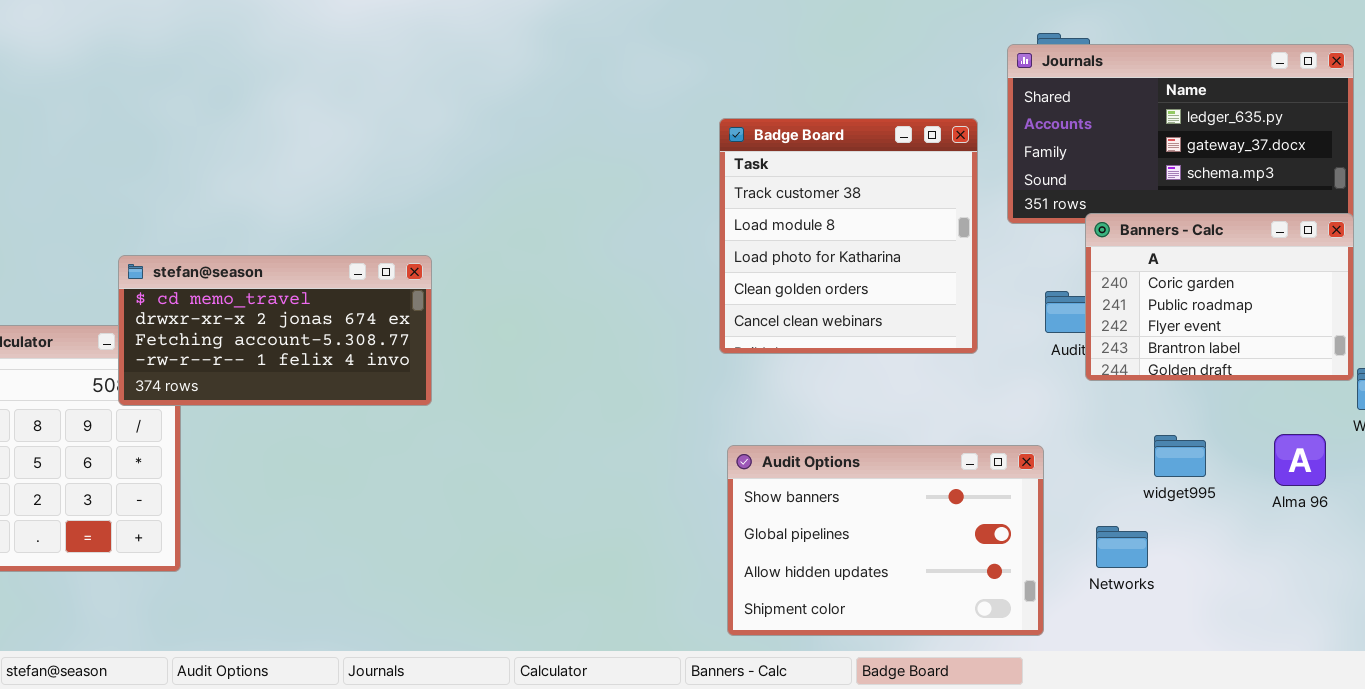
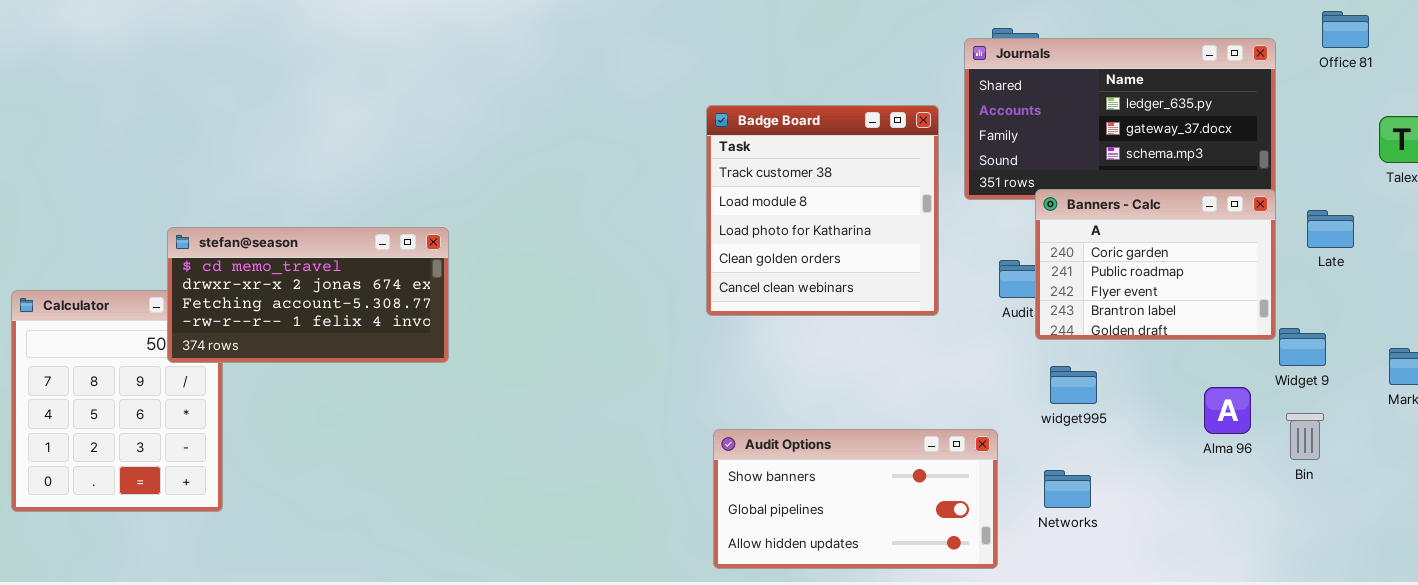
widget995: [1154,435,1206,477] -> [1050,366,1097,404], moved
Audit Options: [727,445,1044,636] -> [713,429,998,569], resized

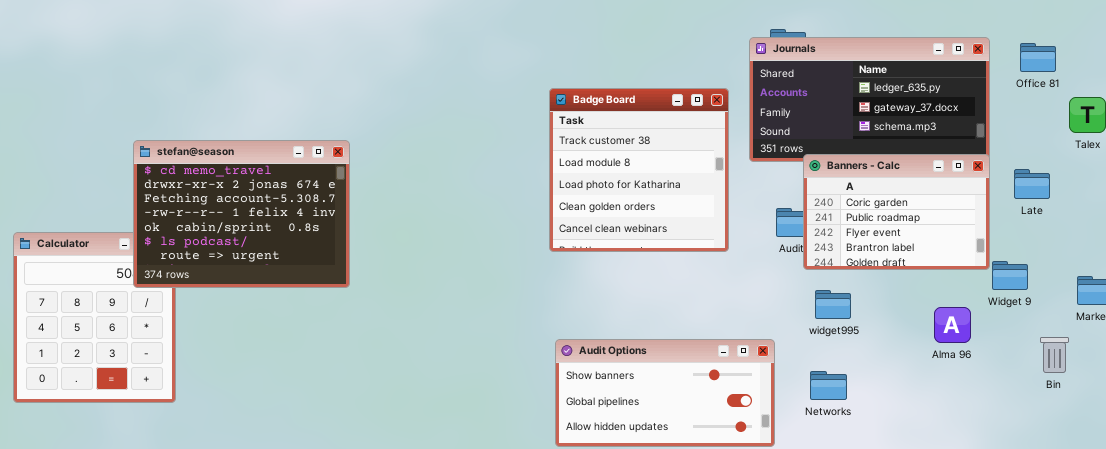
Office 81: [1322,11,1369,48] -> [1020,43,1056,72], moved
stefan@season: [167,227,449,363] -> [133,140,350,288], resized
Bin: [1286,413,1324,460] -> [1040,337,1069,373], moved

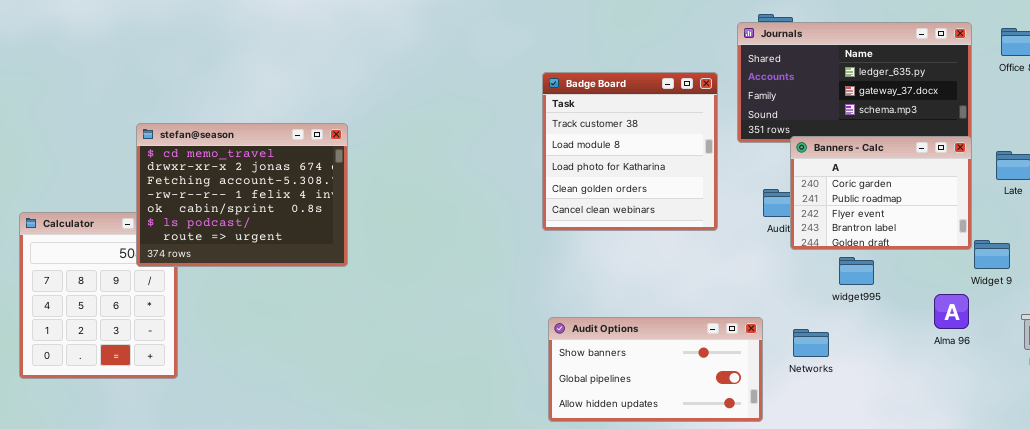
widget995: [815,290,851,319] -> [839,257,874,285], moved
Alma 96: [934,307,971,343] -> [934,294,969,329], moved
Networks: [810,371,847,400] -> [793,329,829,357], moved

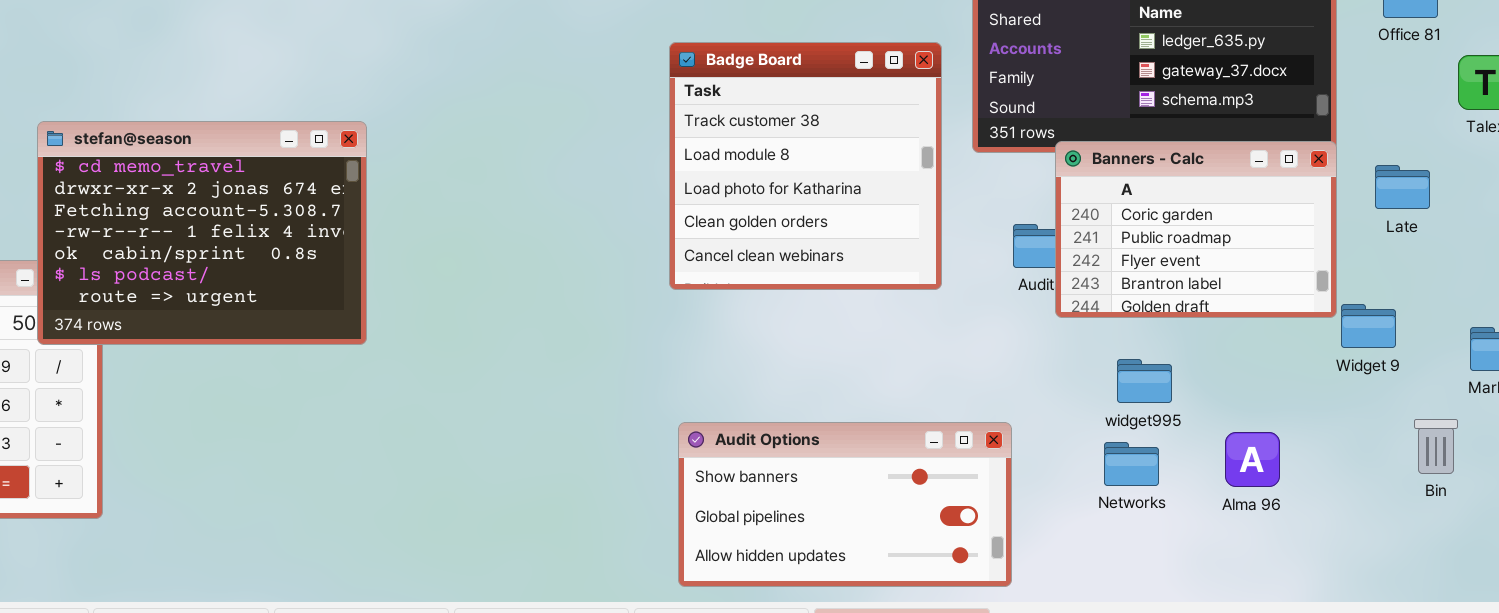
widget995: [839,257,874,285] -> [1117,359,1172,403], moved
Alma 96: [934,294,969,329] -> [1225,432,1280,487], moved
Networks: [793,329,829,357] -> [1104,442,1159,486], moved

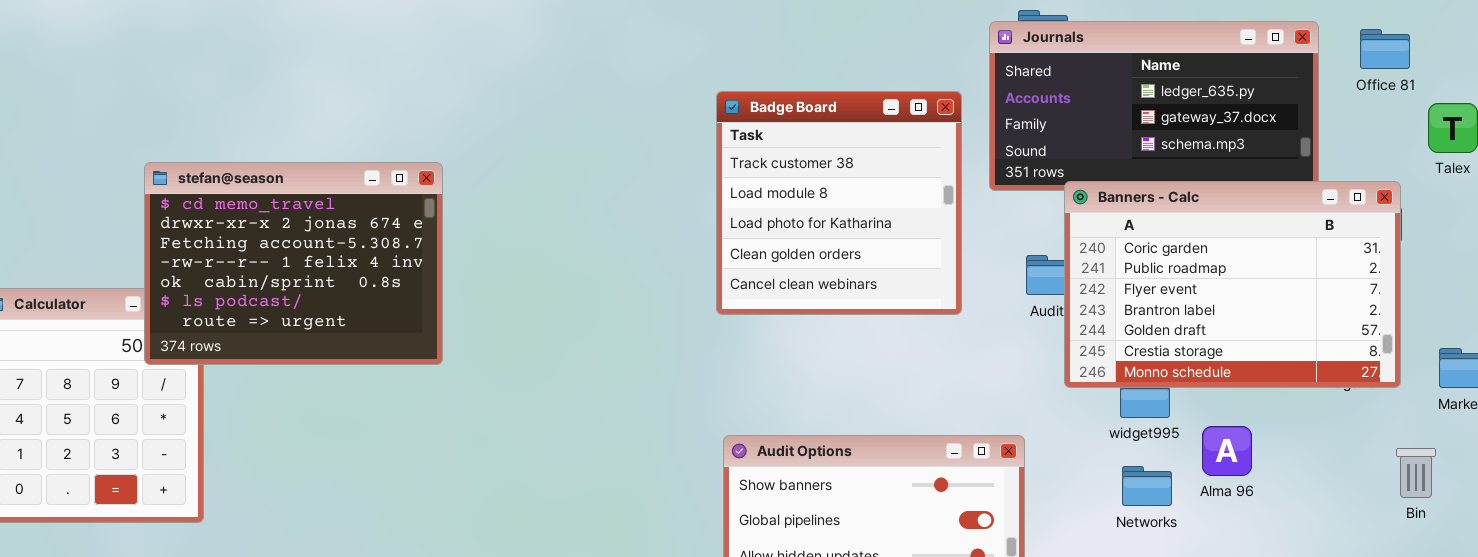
Banners - Calc: [1055,141,1337,318] -> [1064,181,1401,388], resized
Bin: [1414,419,1458,474] -> [1396,448,1436,498], moved
Alma 96: [1225,432,1280,487] -> [1202,426,1252,476], moved
Networks: [1104,442,1159,486] -> [1122,466,1172,506], moved

